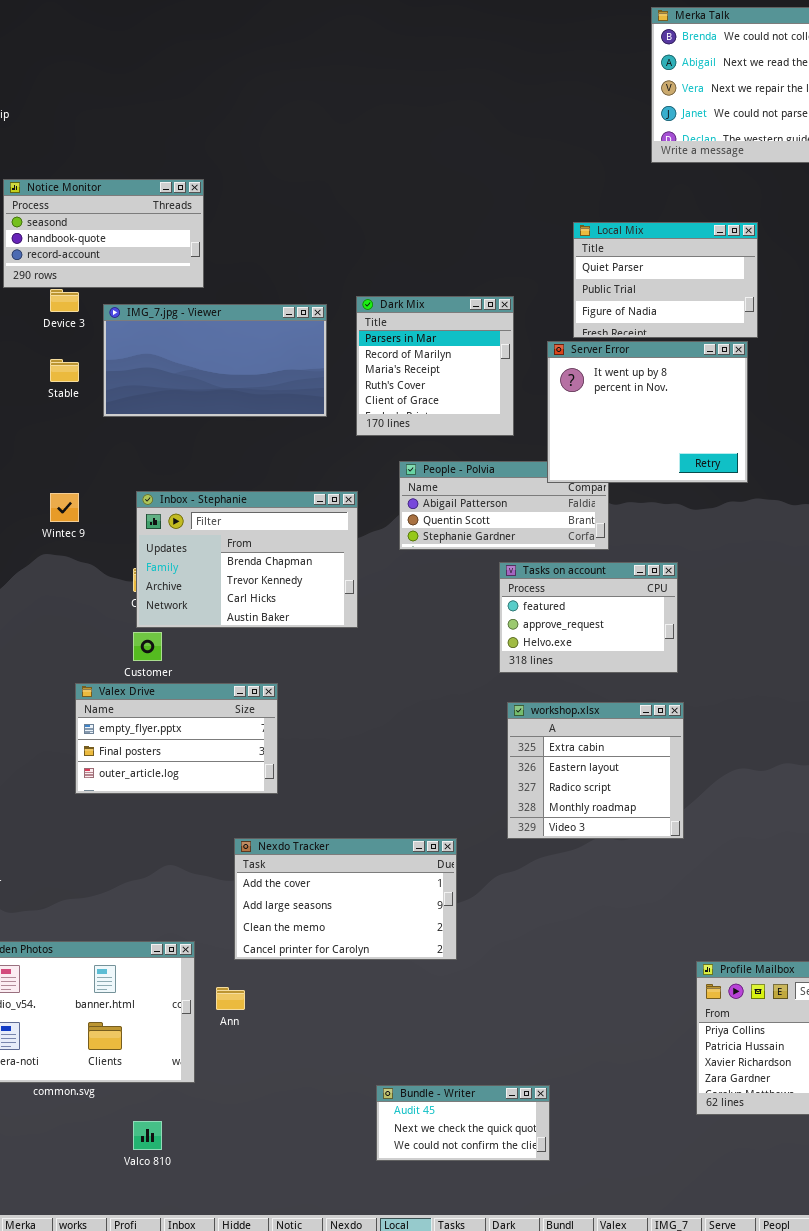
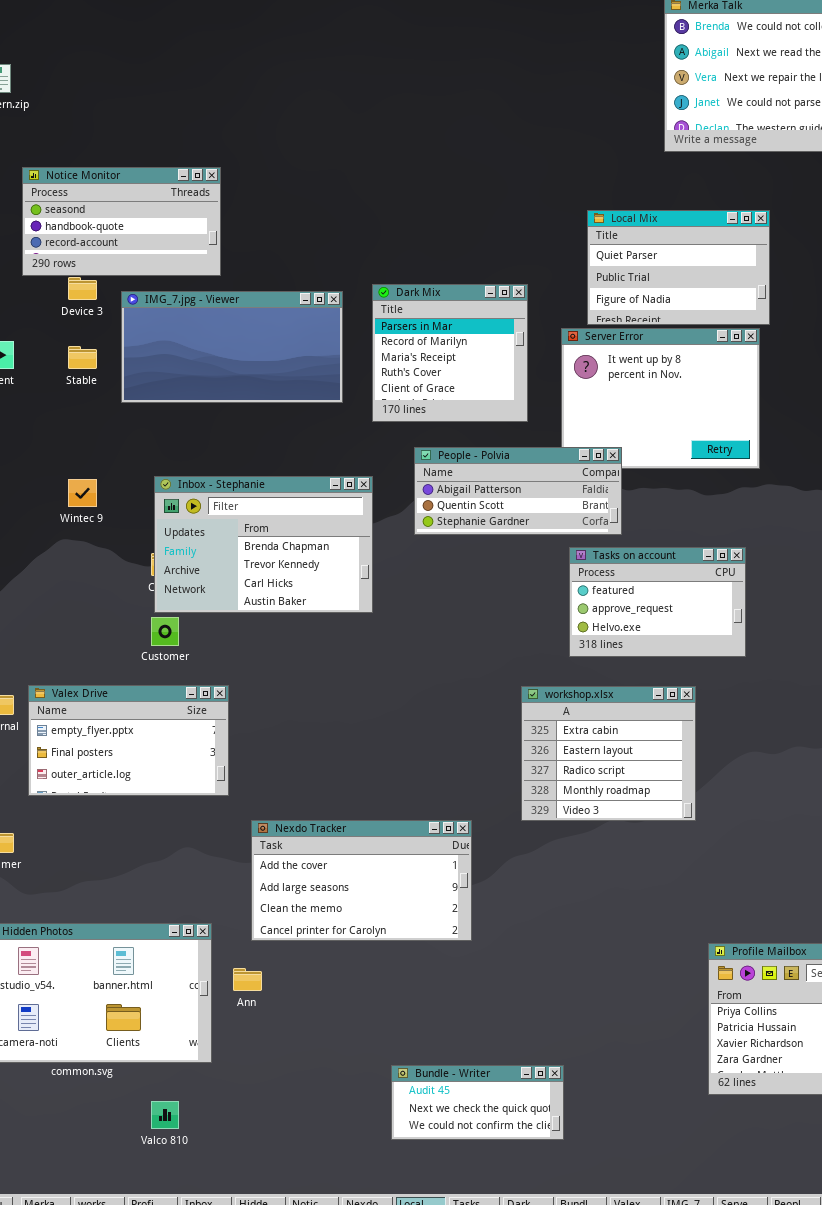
People - Polvia: [399,461,609,550] -> [414,447,622,535], raised
Tasks on account: [499,562,678,673] -> [569,547,746,657], moved
Valex Drive: [75,683,278,794] -> [28,685,229,796], moved

